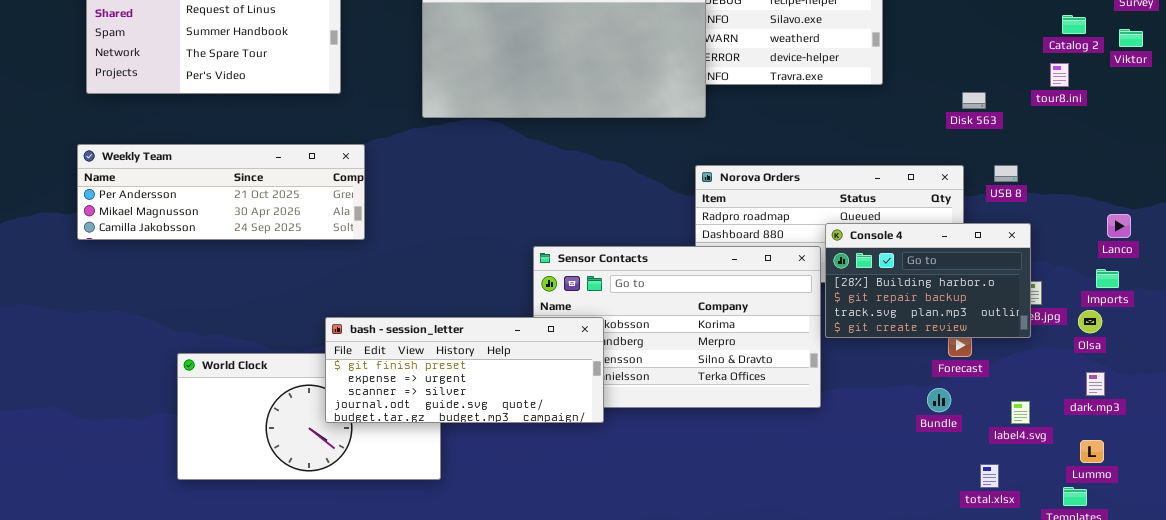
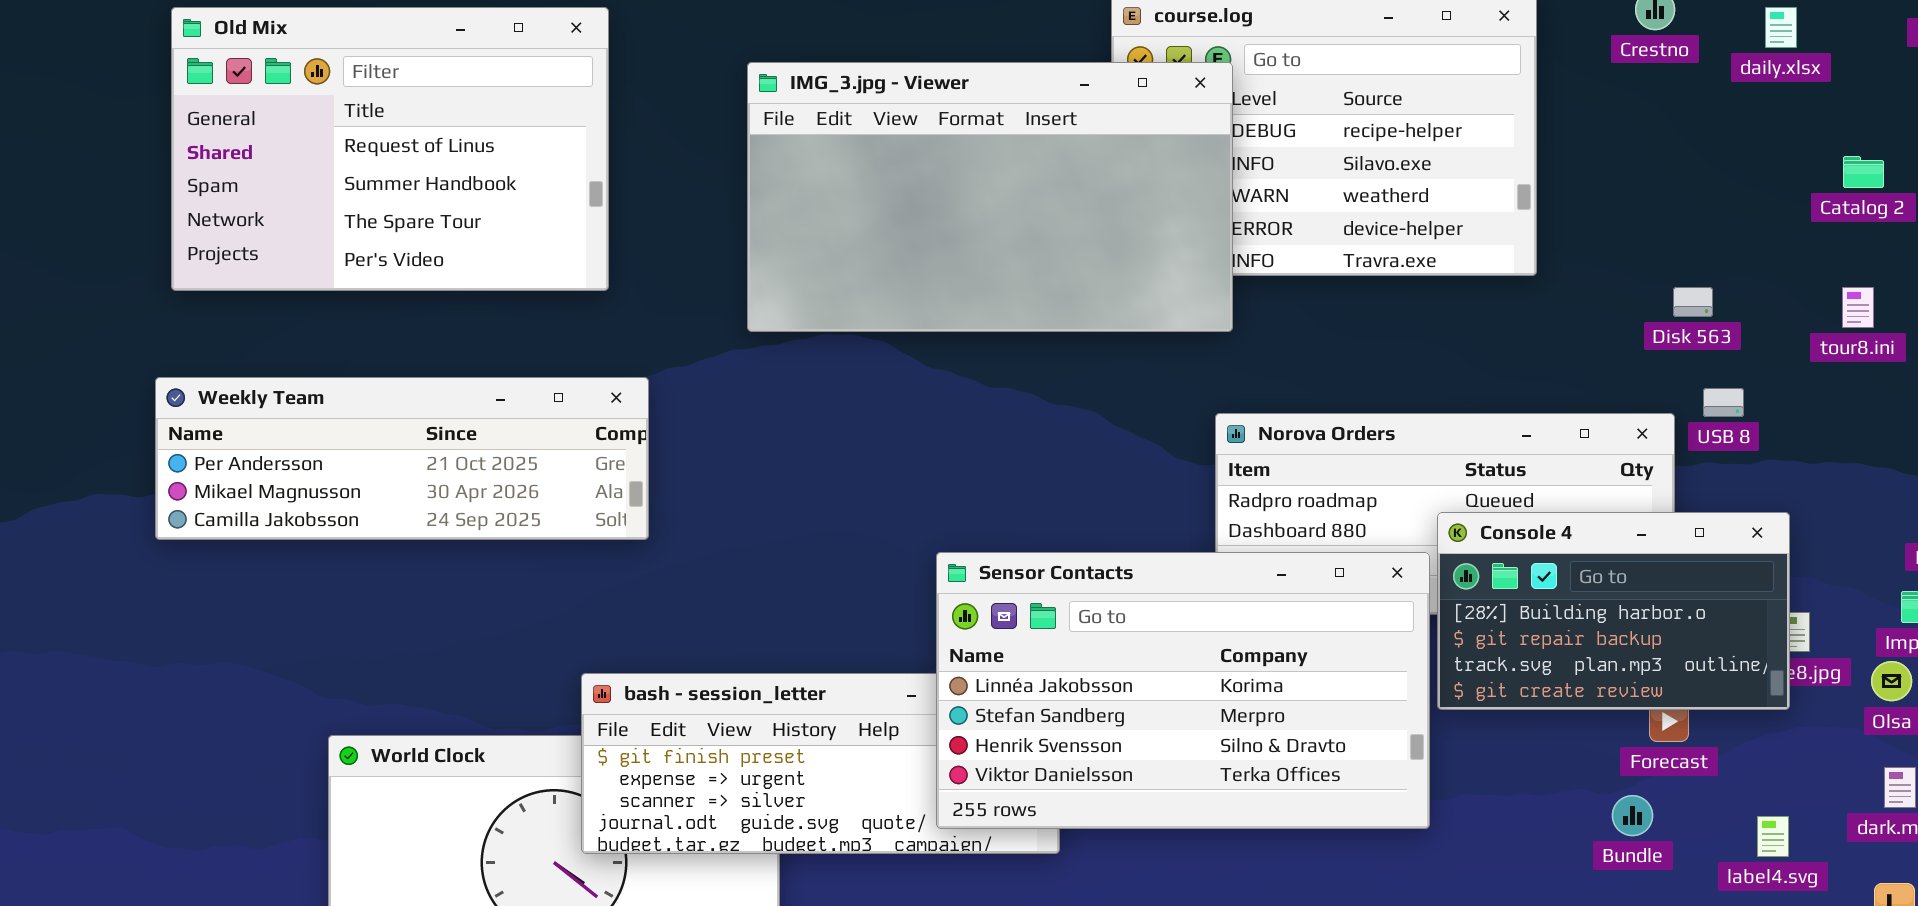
tour8.ini: [1050,63,1069,87] -> [1842,287,1874,328], moved
USB 8: [994,165,1018,182] -> [1703,388,1744,417], moved
Sensor Contacts: [533,246,821,408] -> [936,552,1430,829], raised

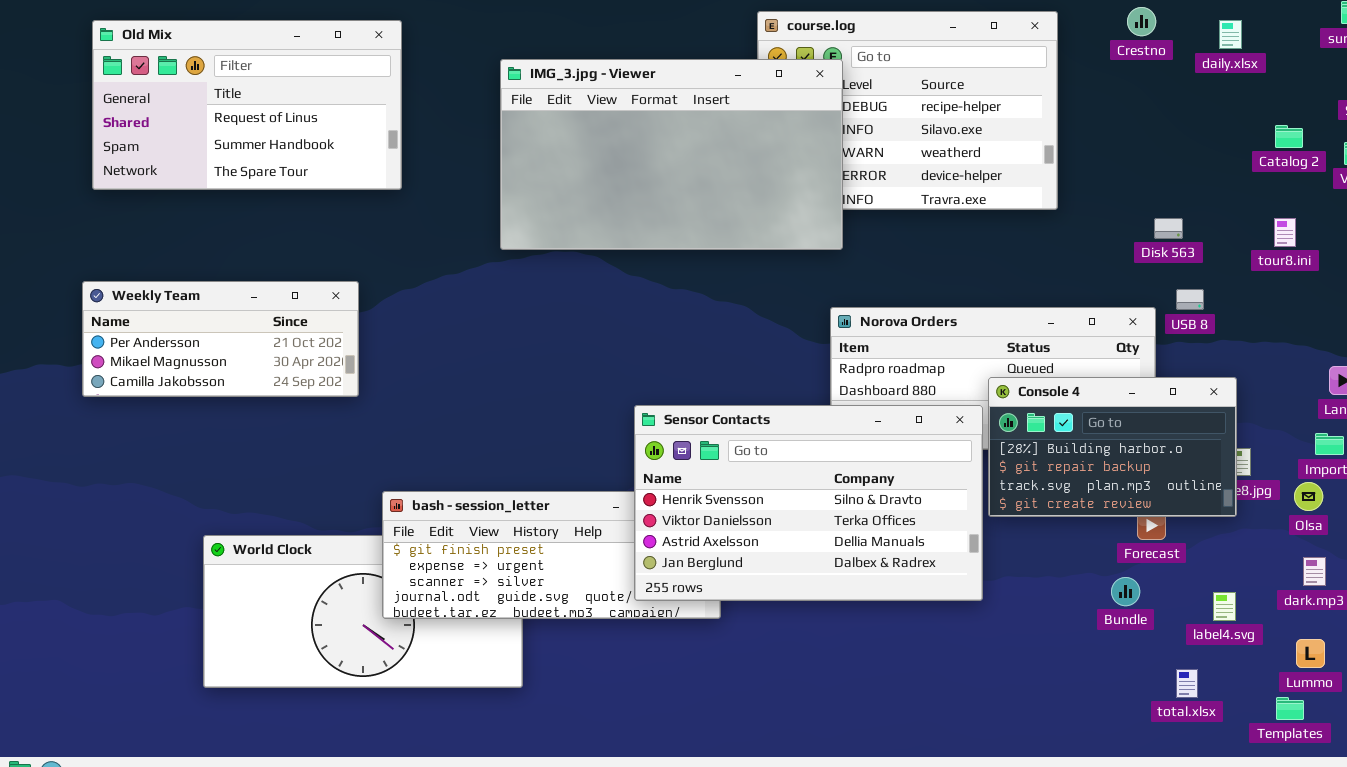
Old Mix: [171,7,609,291] -> [92,20,402,190], resized
Weekly Team: [155,377,649,540] -> [82,281,359,397], resized
Sensor Contacts: [936,552,1430,829] -> [634,405,983,601], scrolled down 2 rows

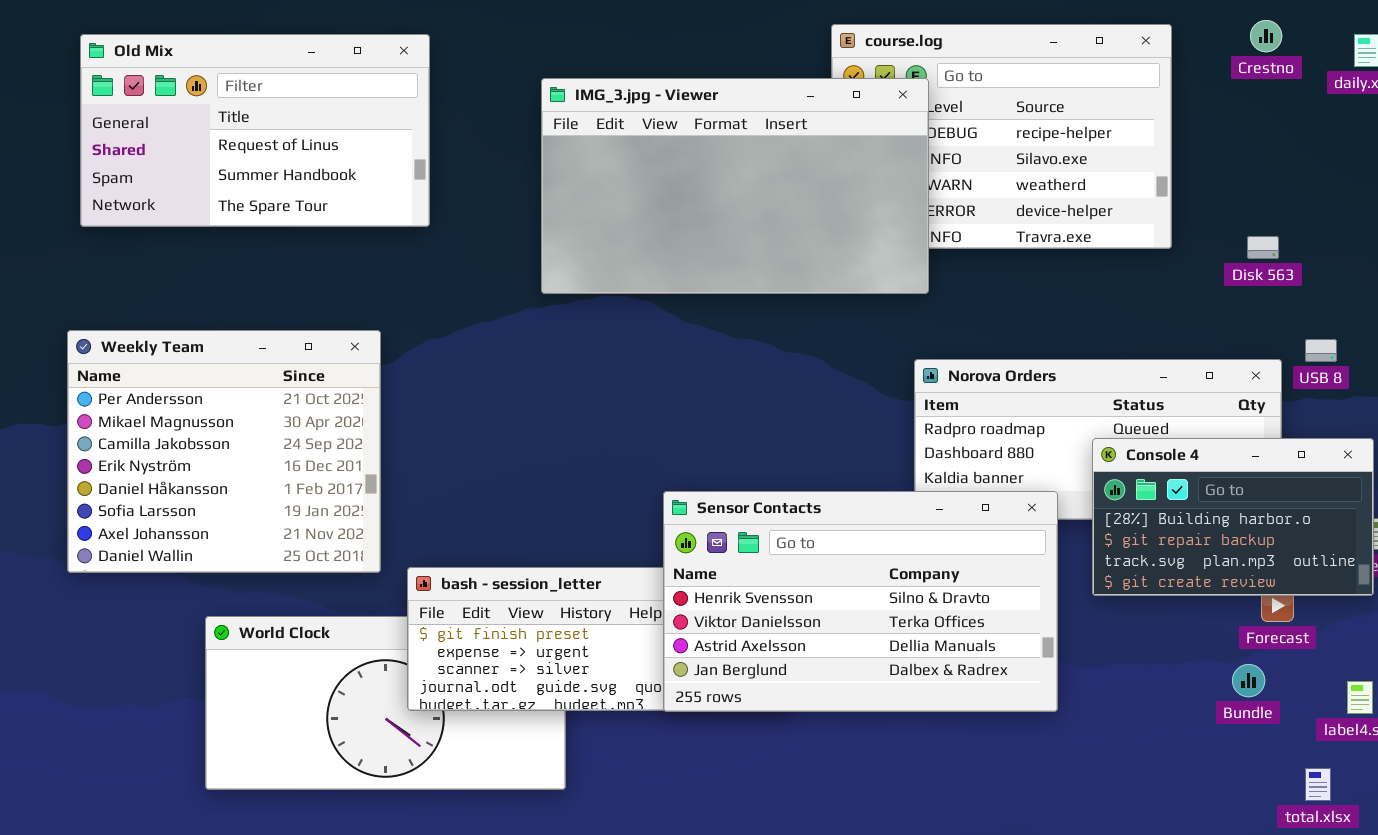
Disk 563: [1154,218,1183,239] -> [1247,236,1279,259], moved
Weekly Team: [82,281,359,397] -> [67,330,381,573], resized
Sensor Contacts: [634,405,983,601] -> [663,491,1058,712], moved

